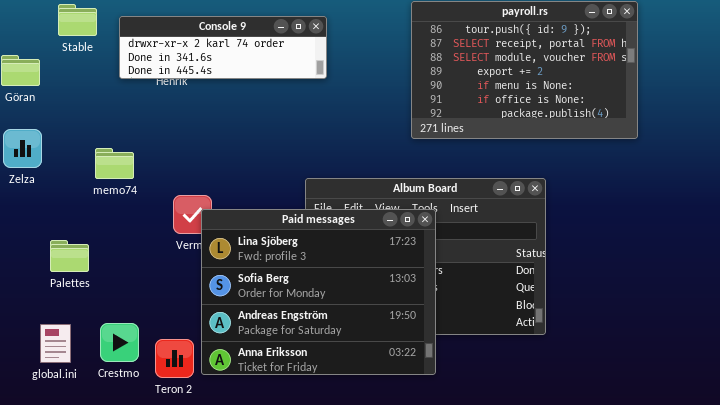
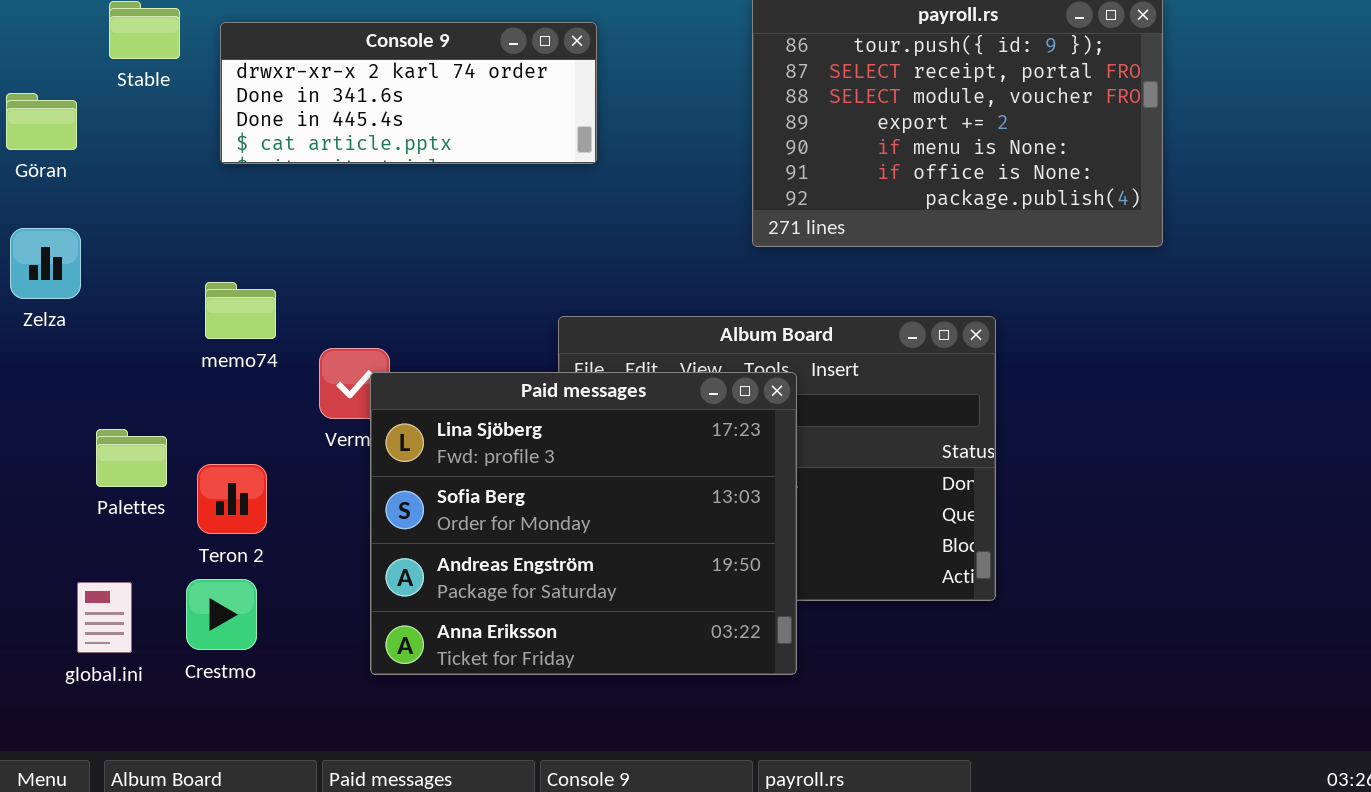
Console 9: [119,16,327,79] -> [220,22,597,164], resized
memo74: [95,148,134,179] -> [205,282,276,339], moved
Teron 2: [155,339,194,378] -> [197,464,267,534], moved

